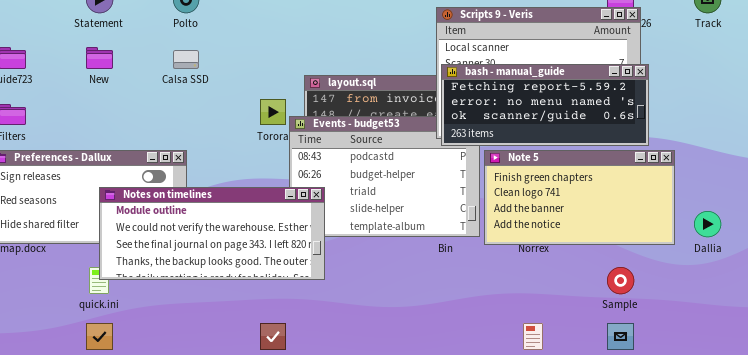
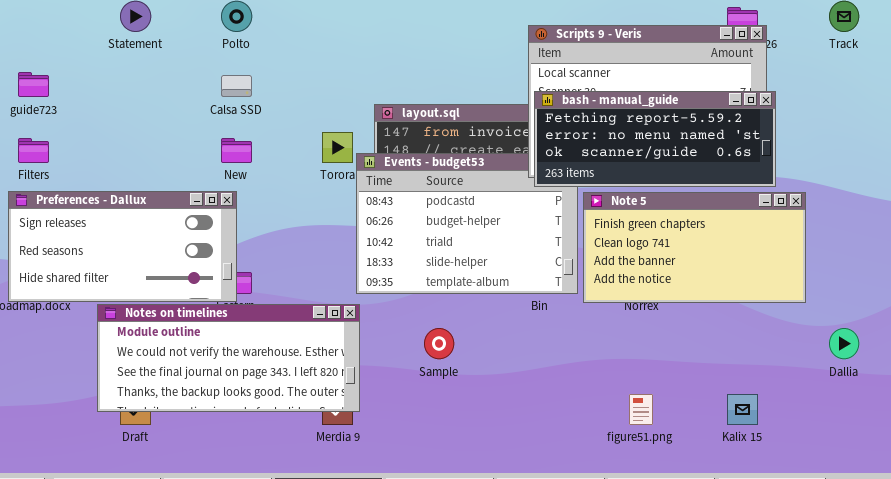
New: [86,47,113,69] -> [221,138,252,163], moved
Notes on timelines: [99,187,325,280] -> [97,304,360,412], moved
Dallia: [694,211,721,237] -> [829,328,859,359], moved
Sample: [607,267,634,294] -> [424,328,454,359], moved

